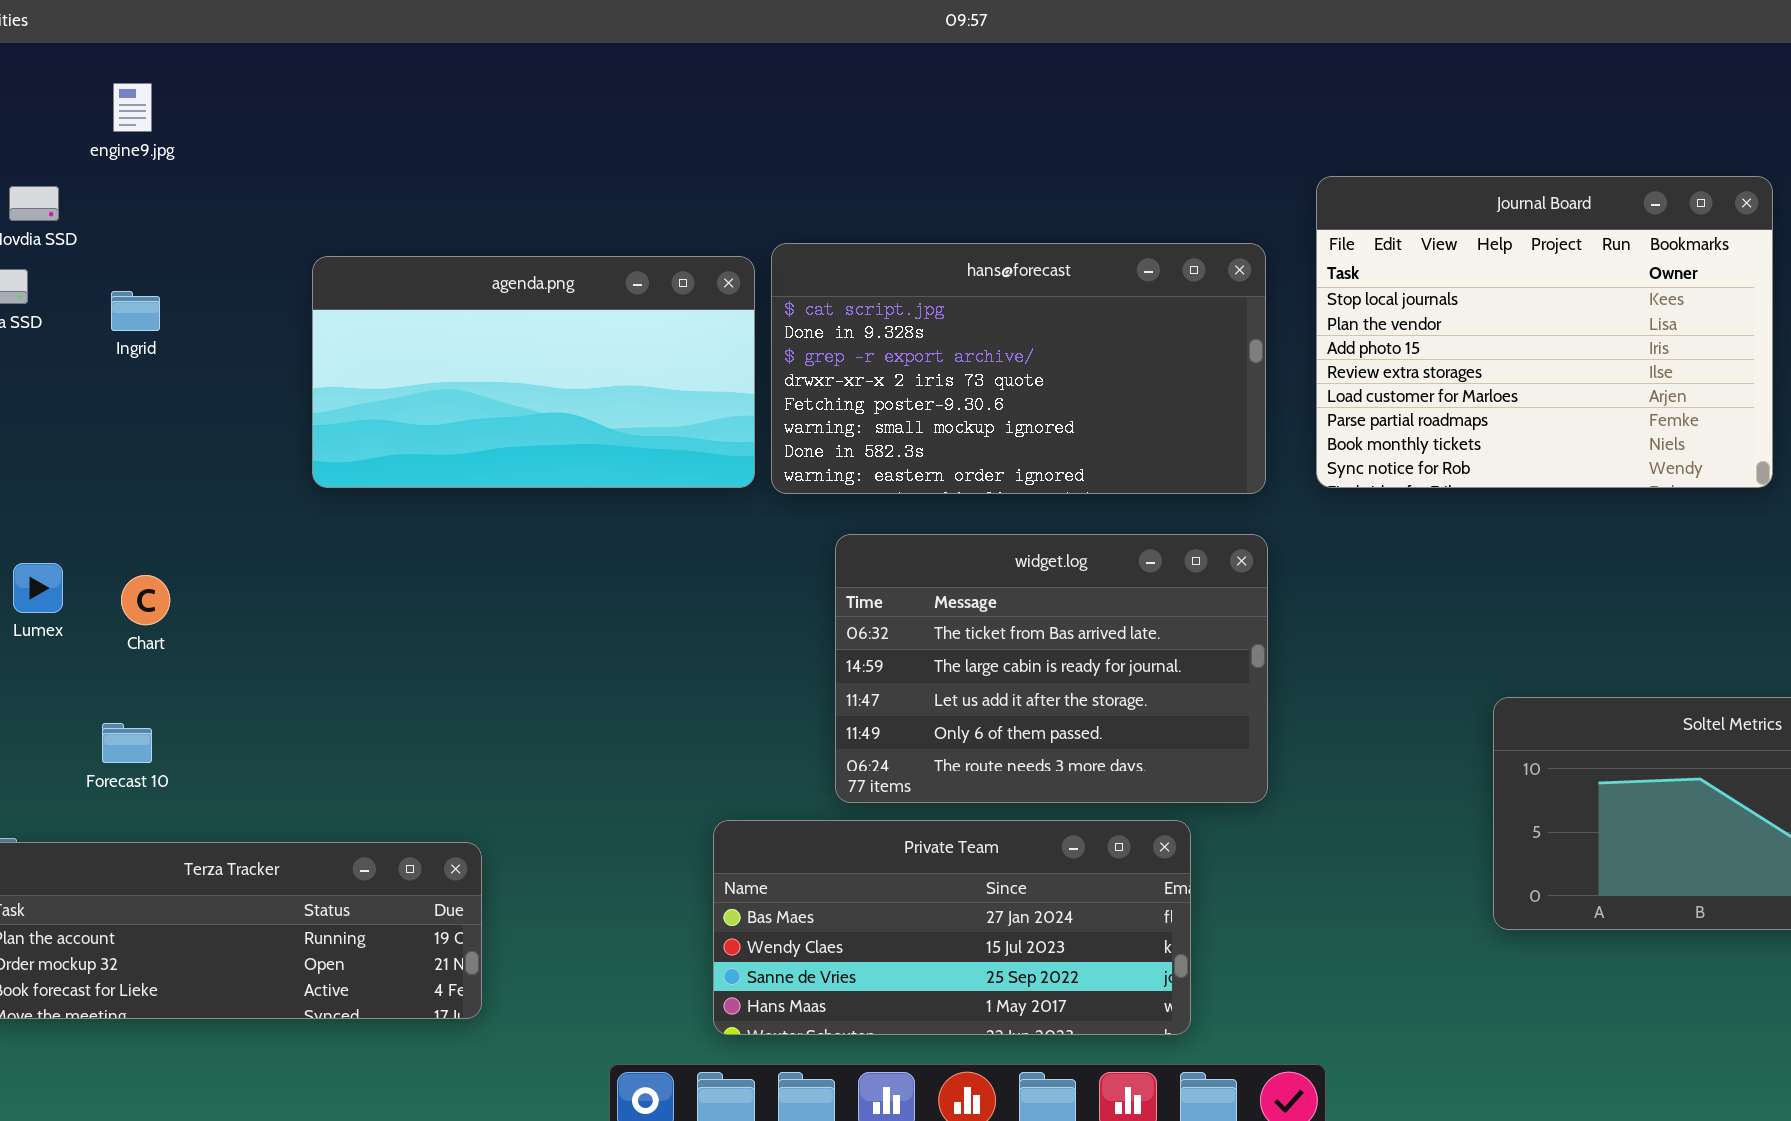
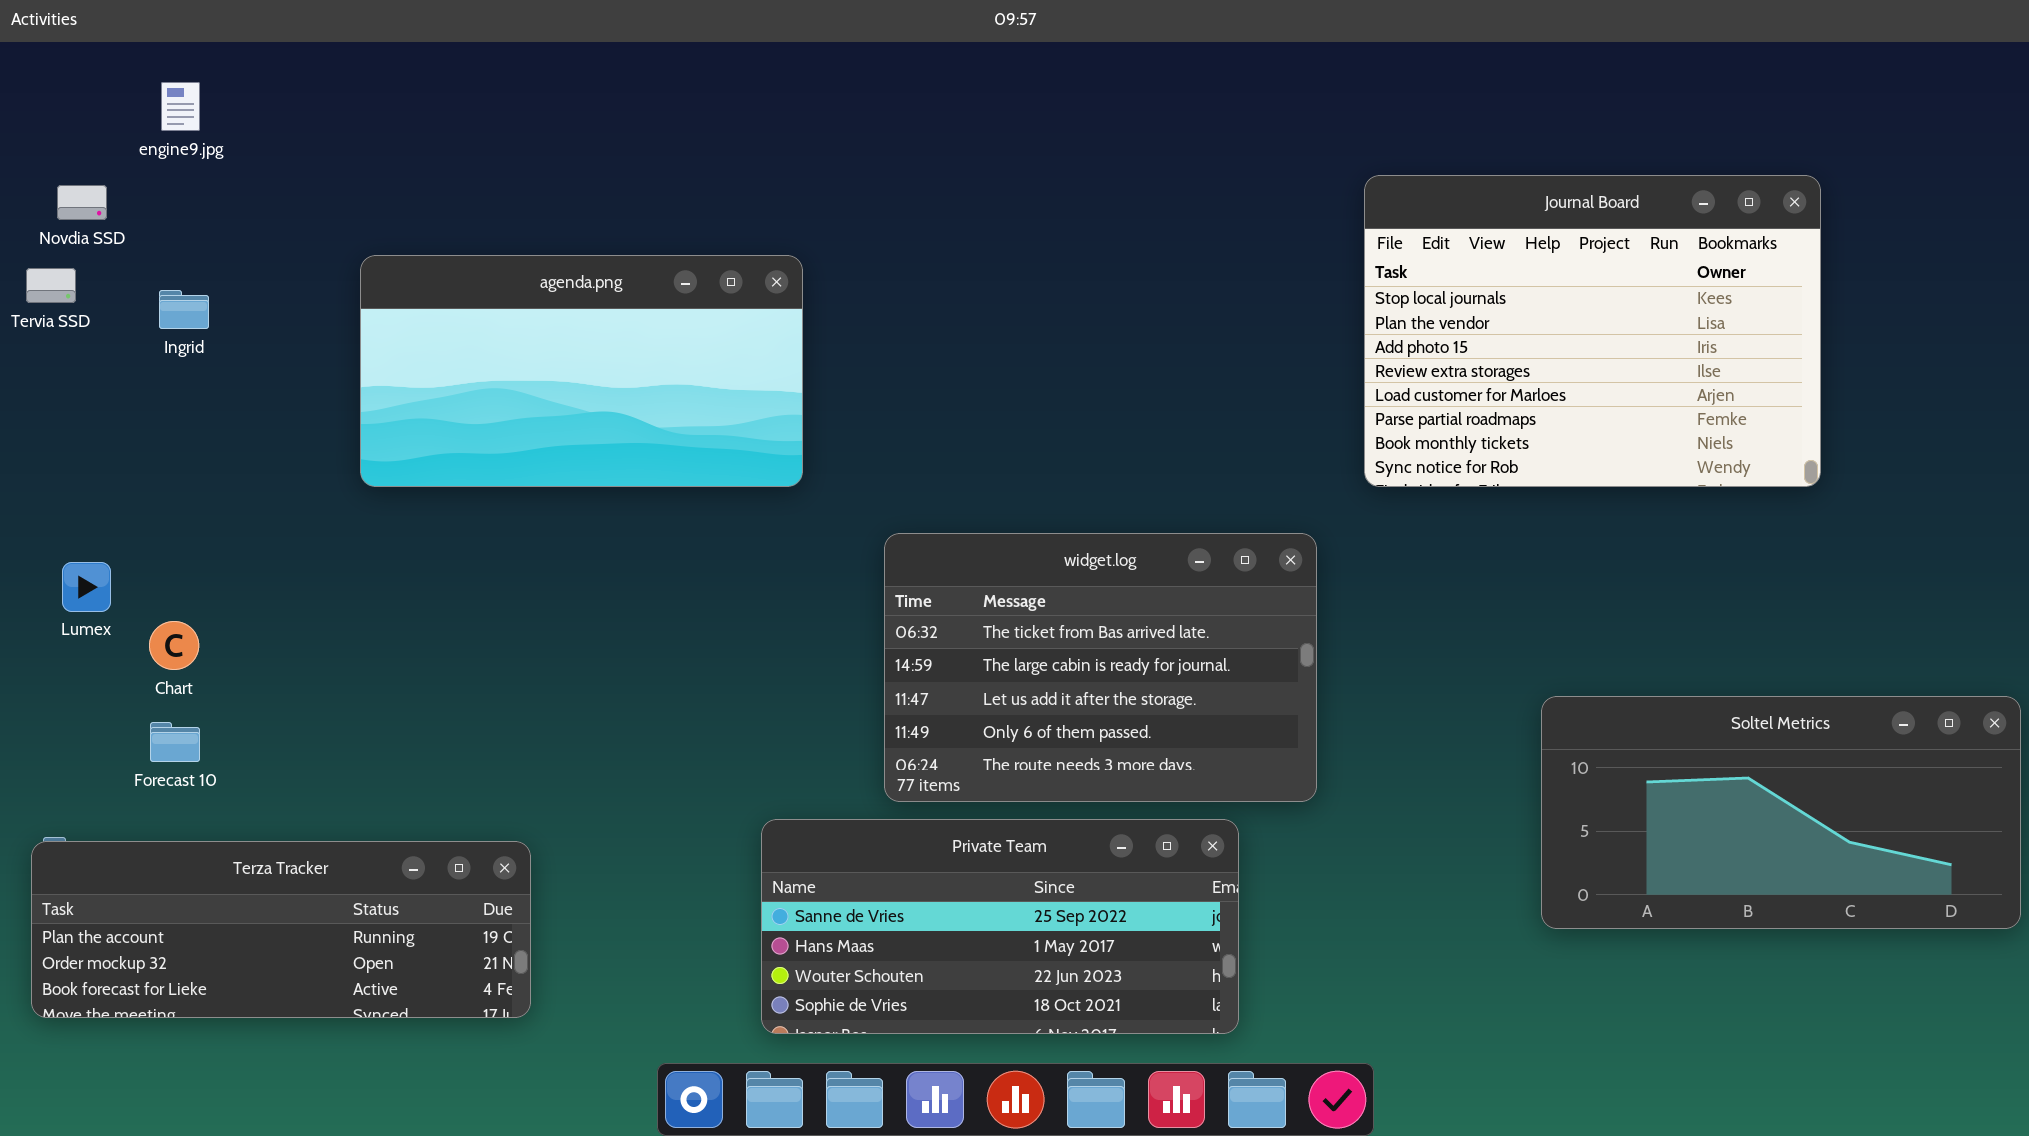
hans@forecast: [771,243,1266,494] -> none, closed
Chart: [121,575,170,625] -> [149,621,199,670], moved
Private Team: [713,820,1191,1035] -> [761,819,1239,1034], scrolled down 2 rows

